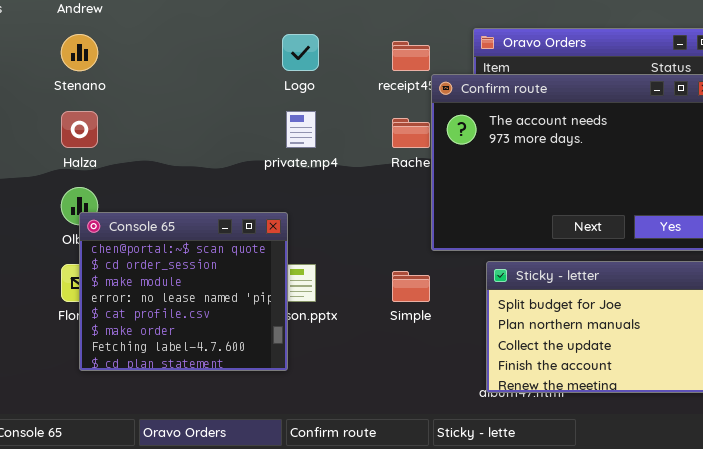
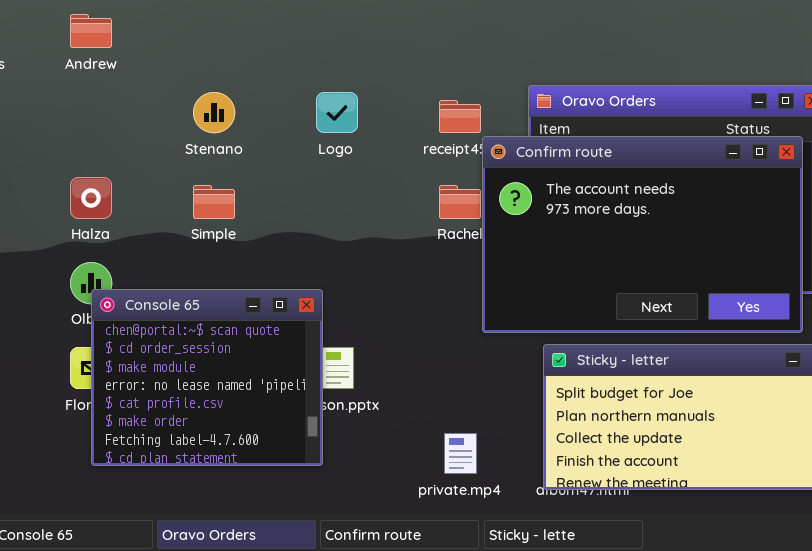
Stenano: [61,34,98,71] -> [193,92,235,133], moved
private.mp4: [286,111,316,148] -> [444,433,477,474], moved
Simple: [392,271,430,302] -> [193,185,235,219], moved

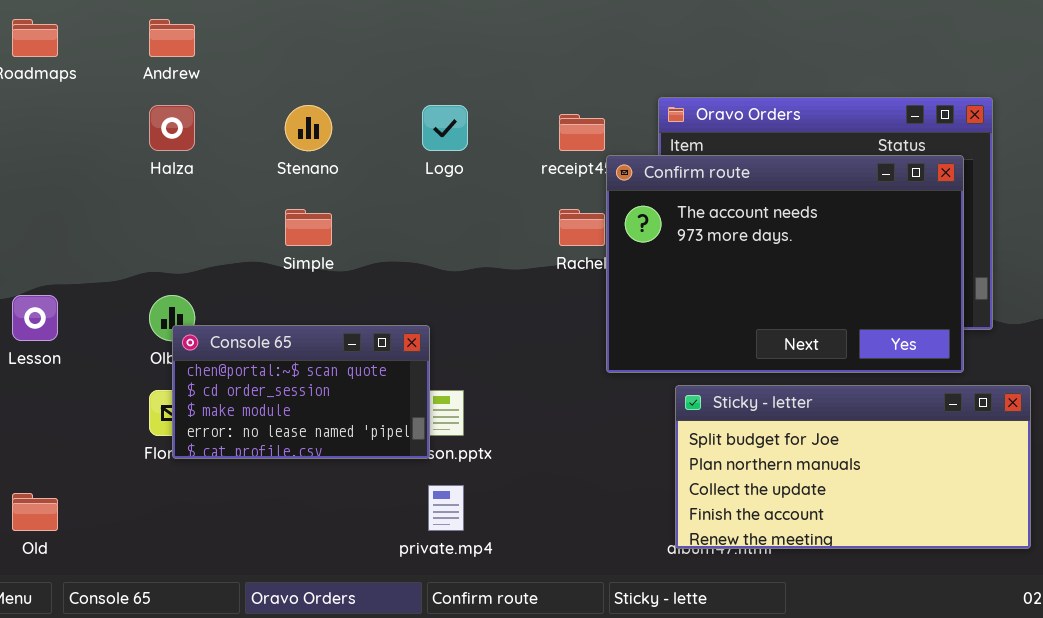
Halza: [70,177,112,219] -> [149,105,195,151], moved
Console 65: [91,289,323,466] -> [172,325,430,459], resized
private.mp4: [444,433,477,474] -> [428,485,464,531], moved

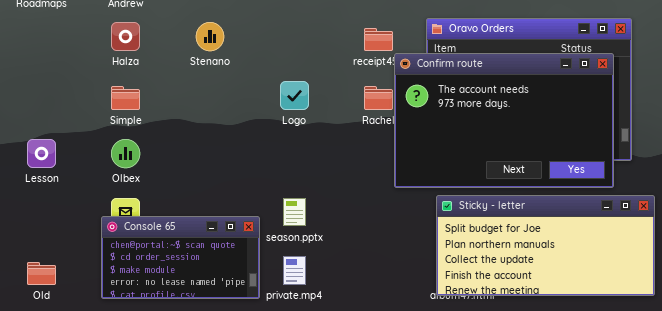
Logo: [422,105,468,151] -> [280,81,309,110], moved
Simple: [285,209,332,246] -> [111,86,140,110], moved
Console 65: [172,325,430,459] -> [101,216,260,299], moved

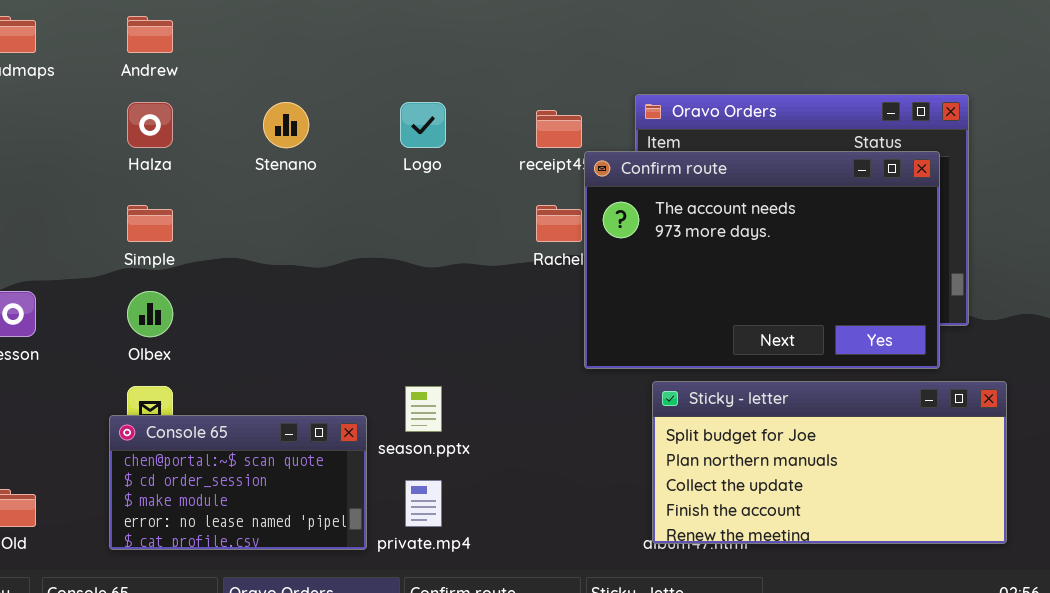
Logo: [280,81,309,110] -> [400,102,446,148], moved

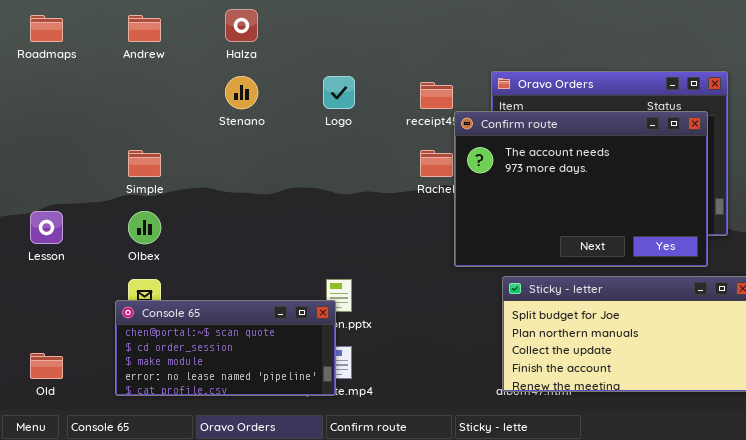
Halza: [127,102,173,148] -> [225,9,258,42], moved
Console 65: [109,415,367,550] -> [115,300,336,396], resized

